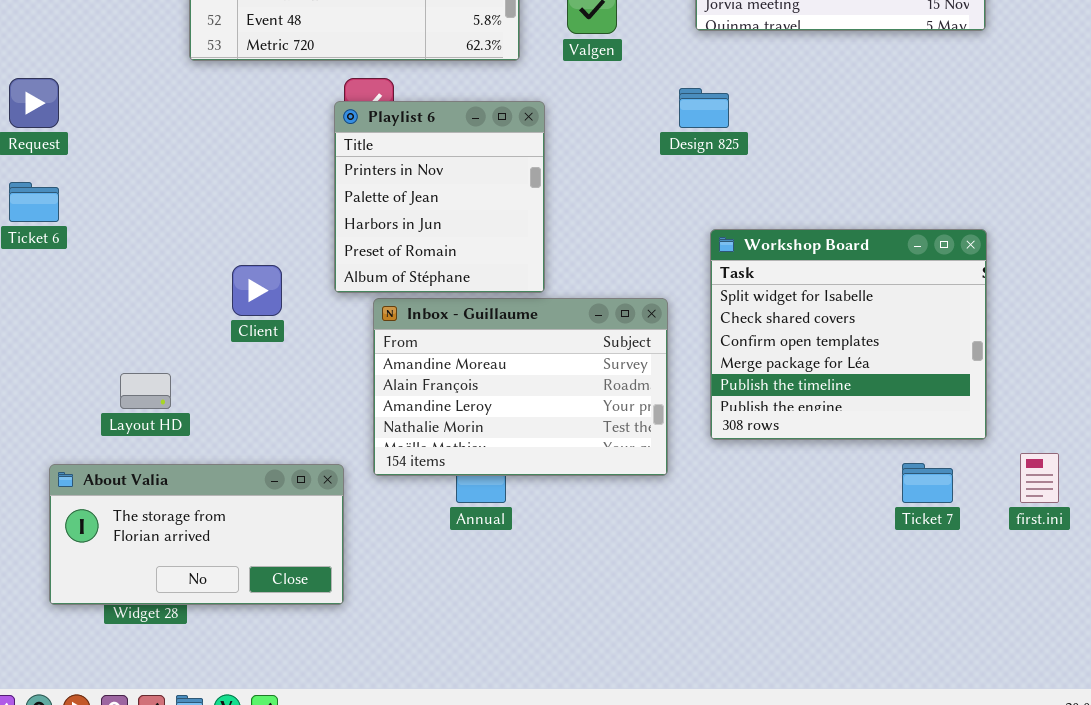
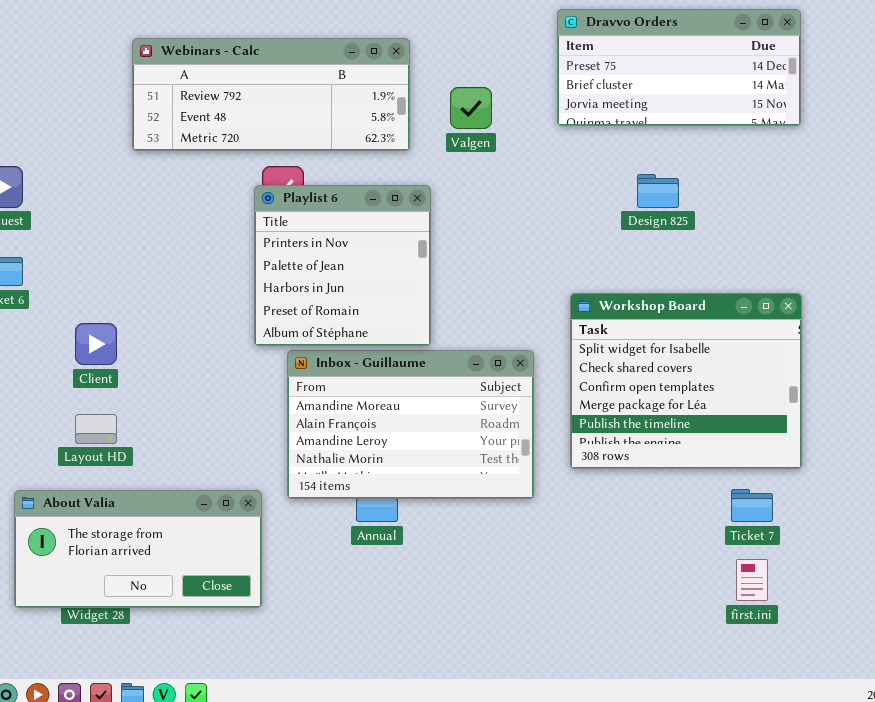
Design 825: [679,88,729,128] -> [637,174,679,208], moved
Client: [232,265,282,316] -> [75,323,117,365], moved
first.ini: [1020,453,1059,503] -> [736,559,768,601], moved

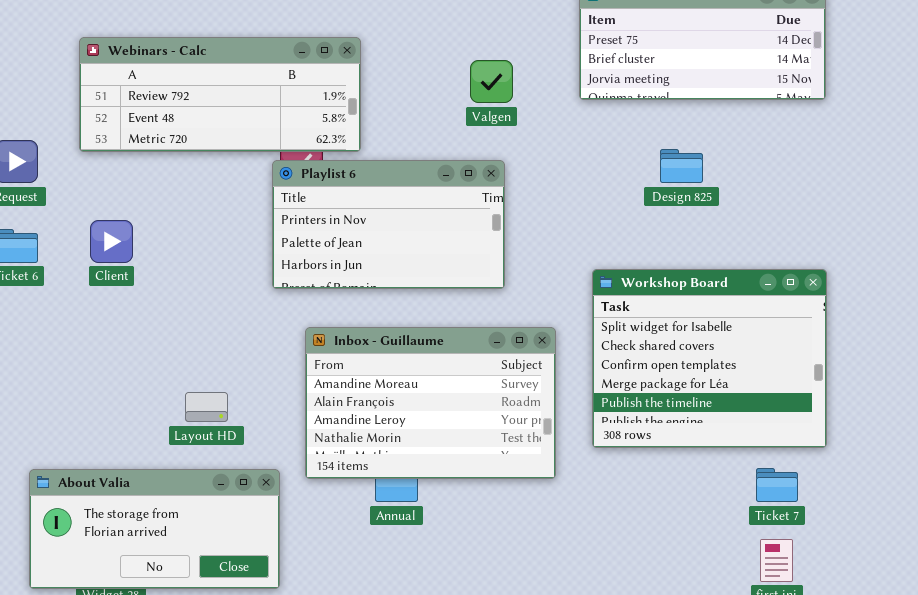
Webinars - Calc: [132,38,410,151] -> [79,37,361,152], moved
Playlist 6: [254,185,431,346] -> [272,160,505,289], resized
Client: [75,323,117,365] -> [90,220,133,263], moved
Layout HD: [75,414,117,444] -> [185,392,228,422], moved

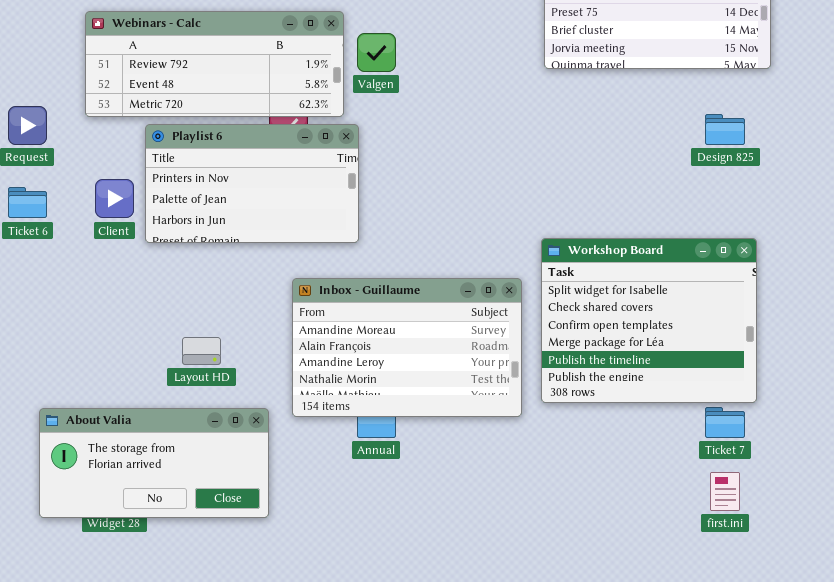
Valgen: [470,60,513,103] -> [357,33,396,72], moved
Design 825: [660,149,703,183] -> [705,114,745,145], moved
Playlist 6: [272,160,505,289] -> [145,124,359,243], moved
Workshop Board: [592,269,827,448] -> [541,238,757,403], moved

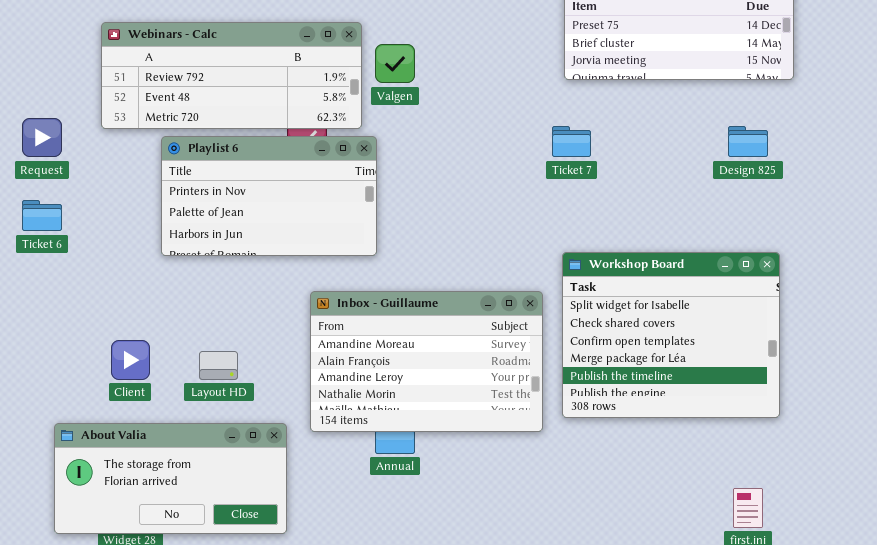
Client: [95,179,134,218] -> [111,340,150,380], moved
Ticket 7: [705,407,745,438] -> [552,126,591,157], moved

